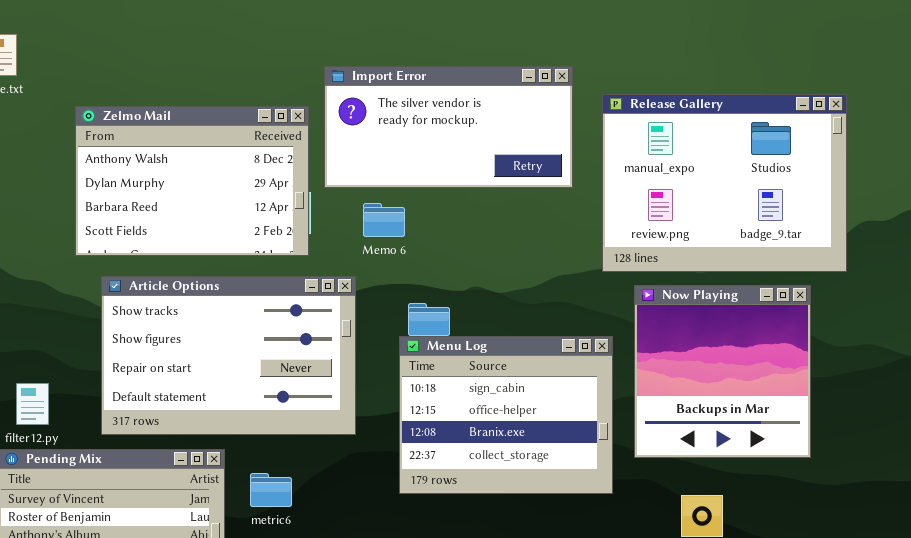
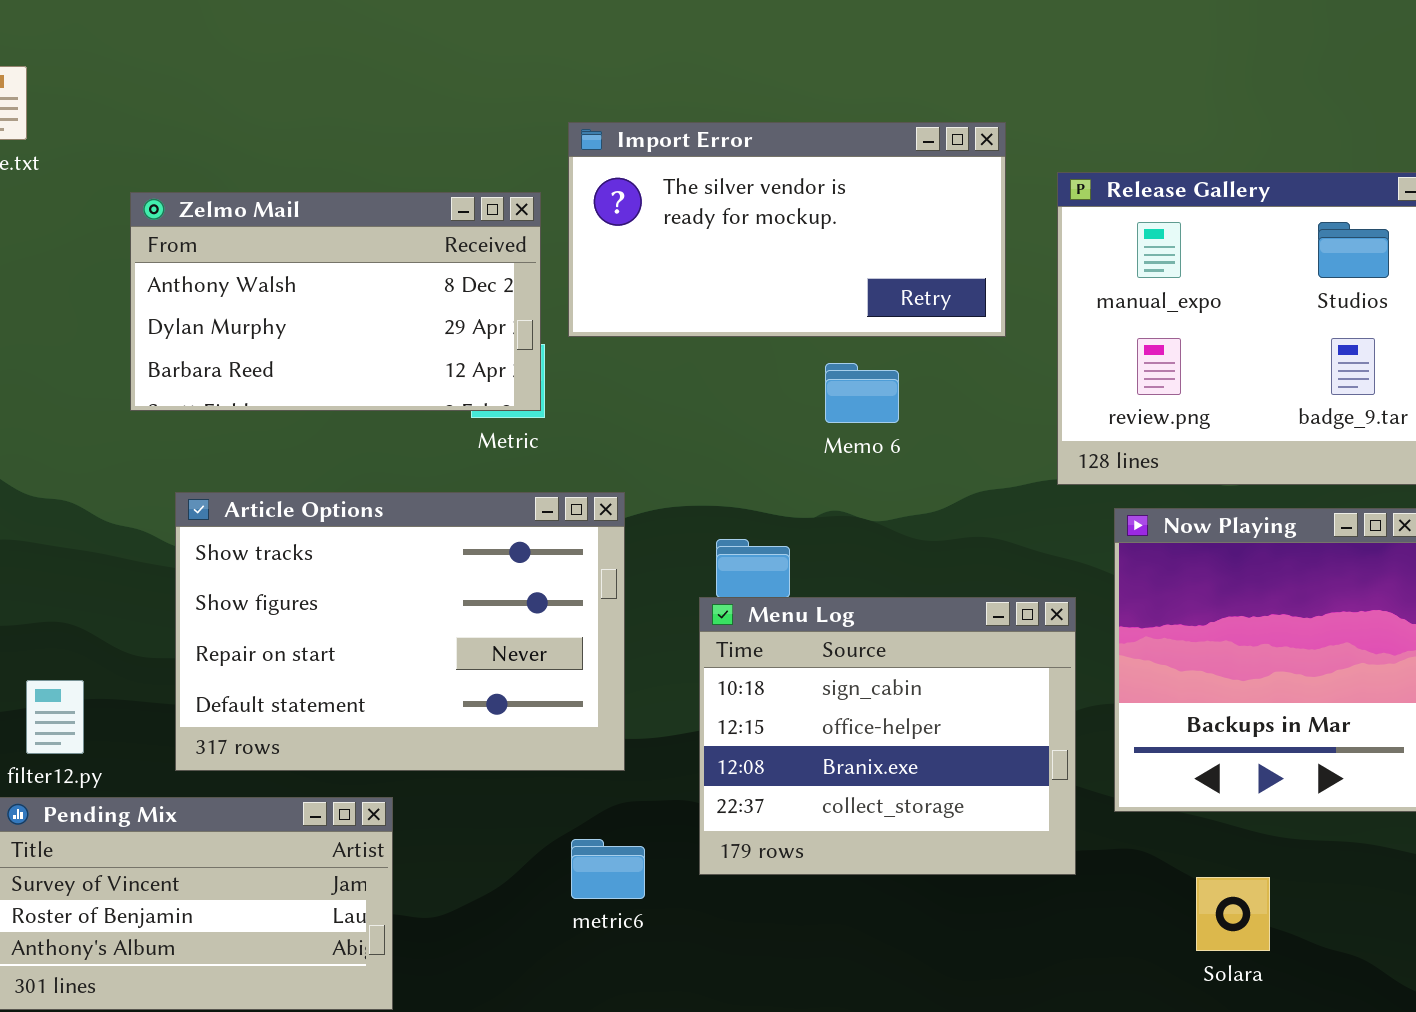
Zelmo Mail: [75,106,309,256] -> [130,192,541,411], resized
Memo 6: [363,203,405,237] -> [825,363,899,423], moved
metric6: [250,473,292,507] -> [571,839,645,899], moved

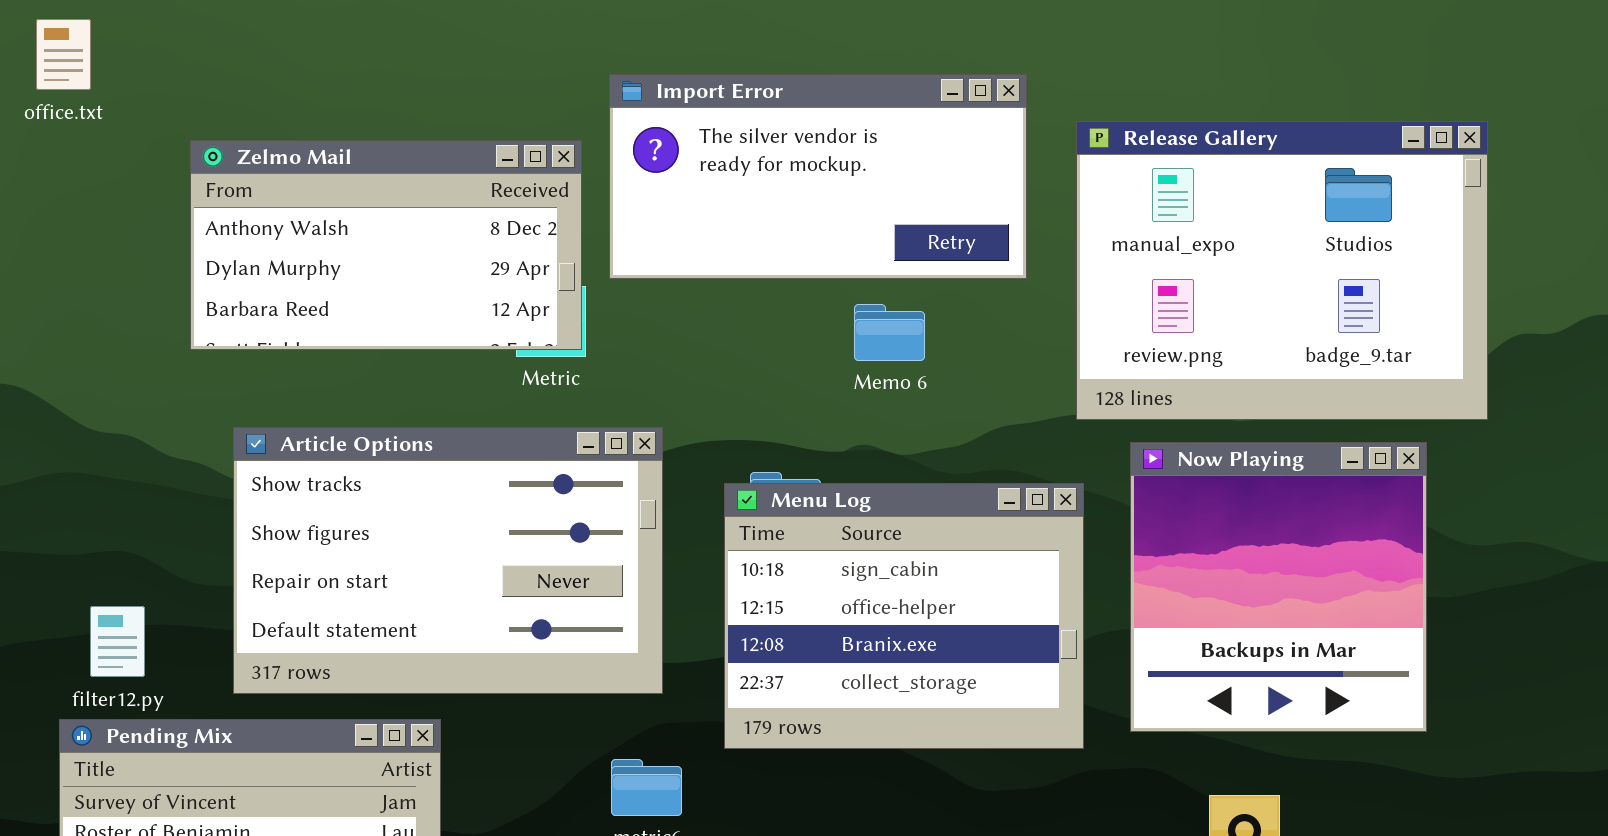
Menu Log: [699,597,1076,875] -> [724,483,1084,749], moved

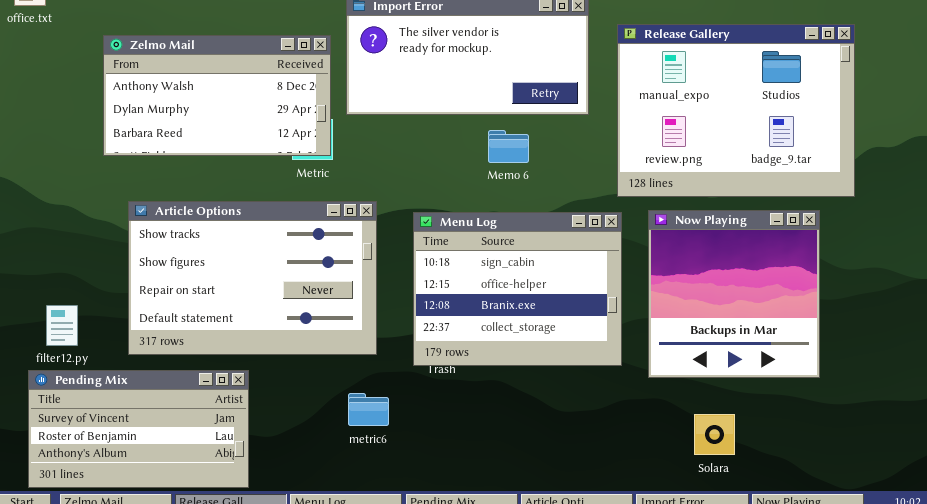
Menu Log: [724,483,1084,749] -> [413,212,622,366], moved

